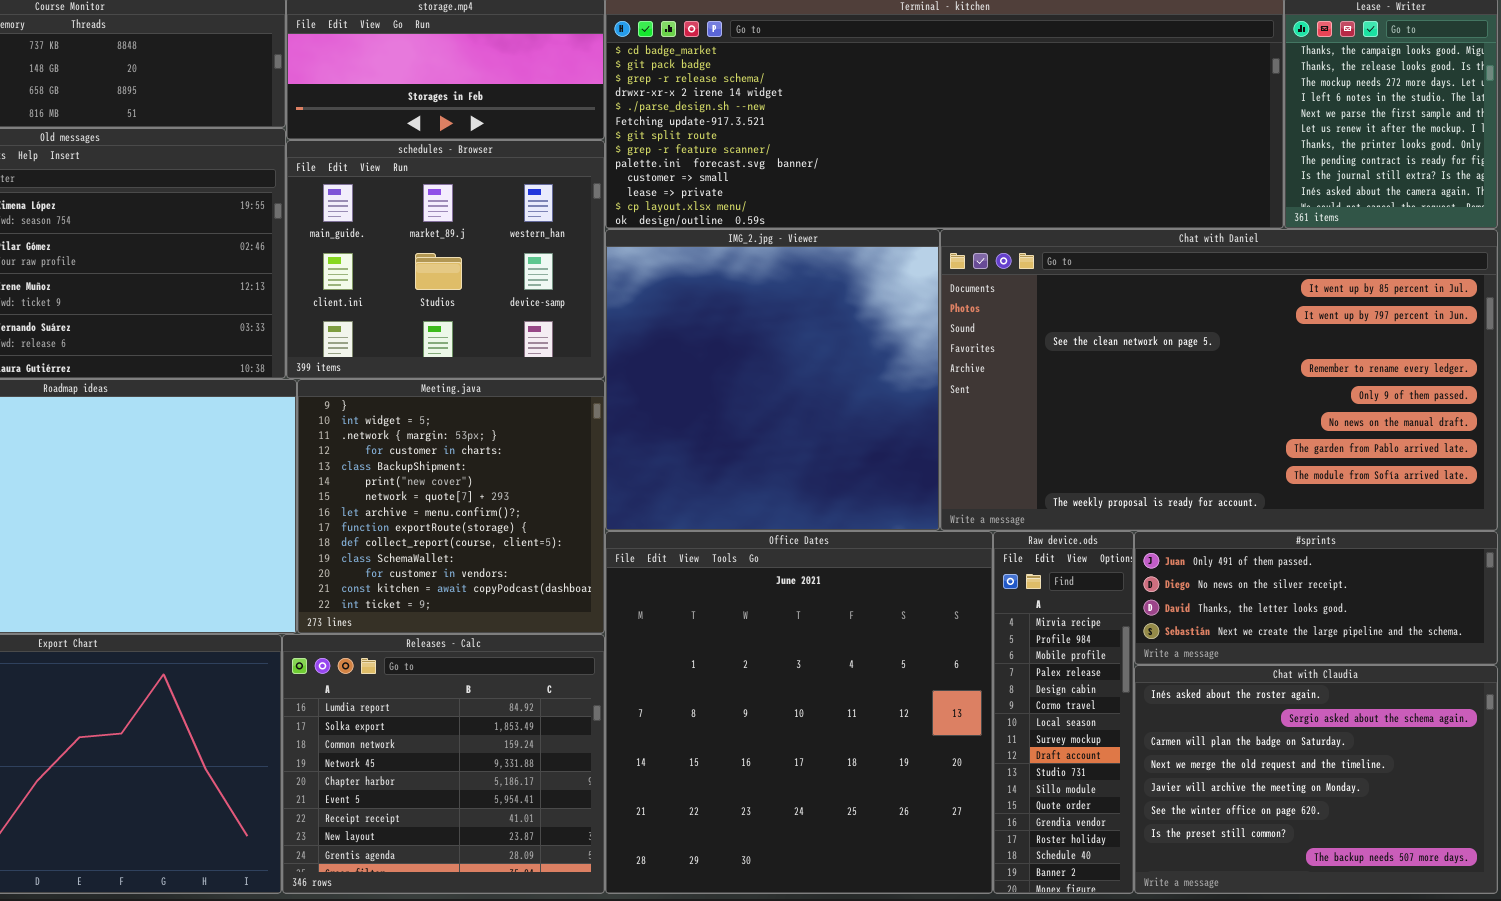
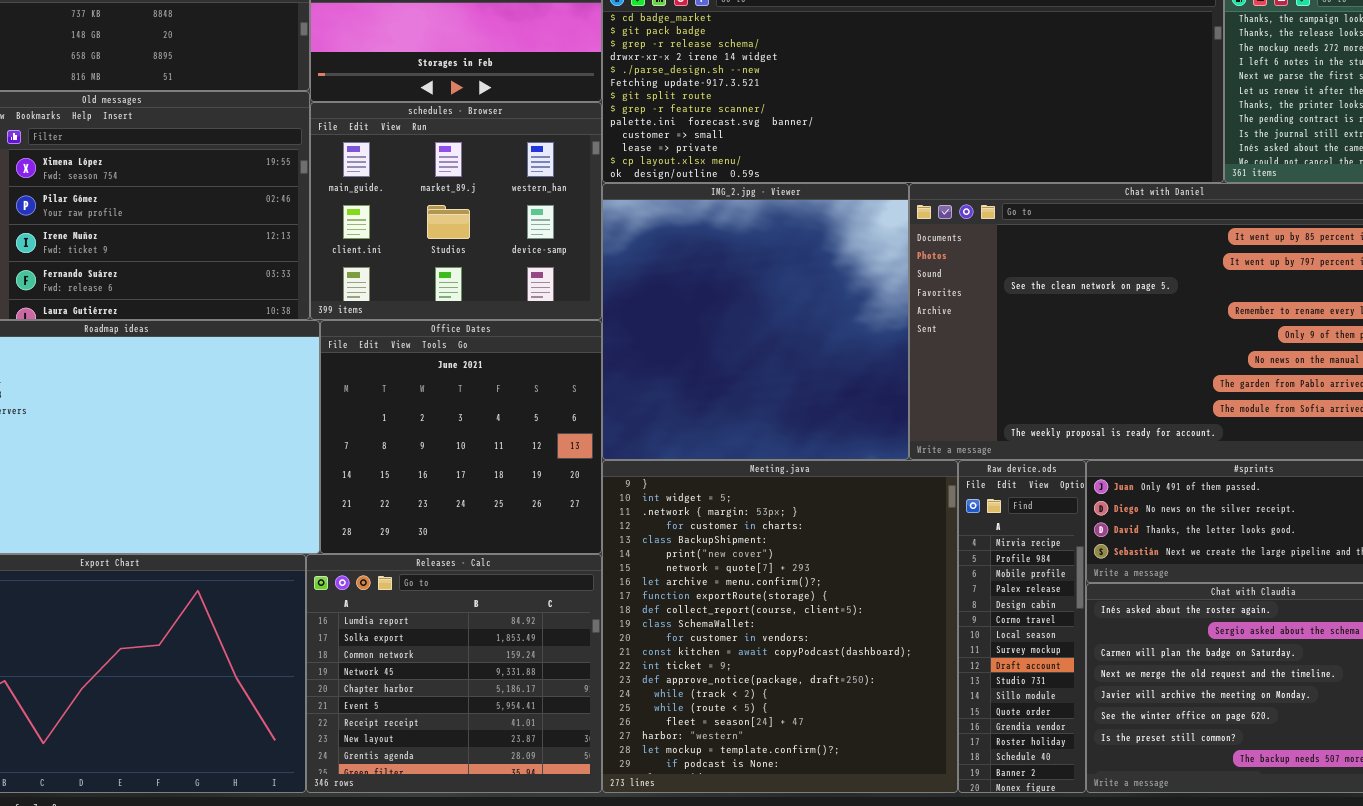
Meeting.java: [297,379,605,634] -> [602,460,958,793], moved, resized
Office Dates: [605,531,993,894] -> [320,320,602,554], moved, resized

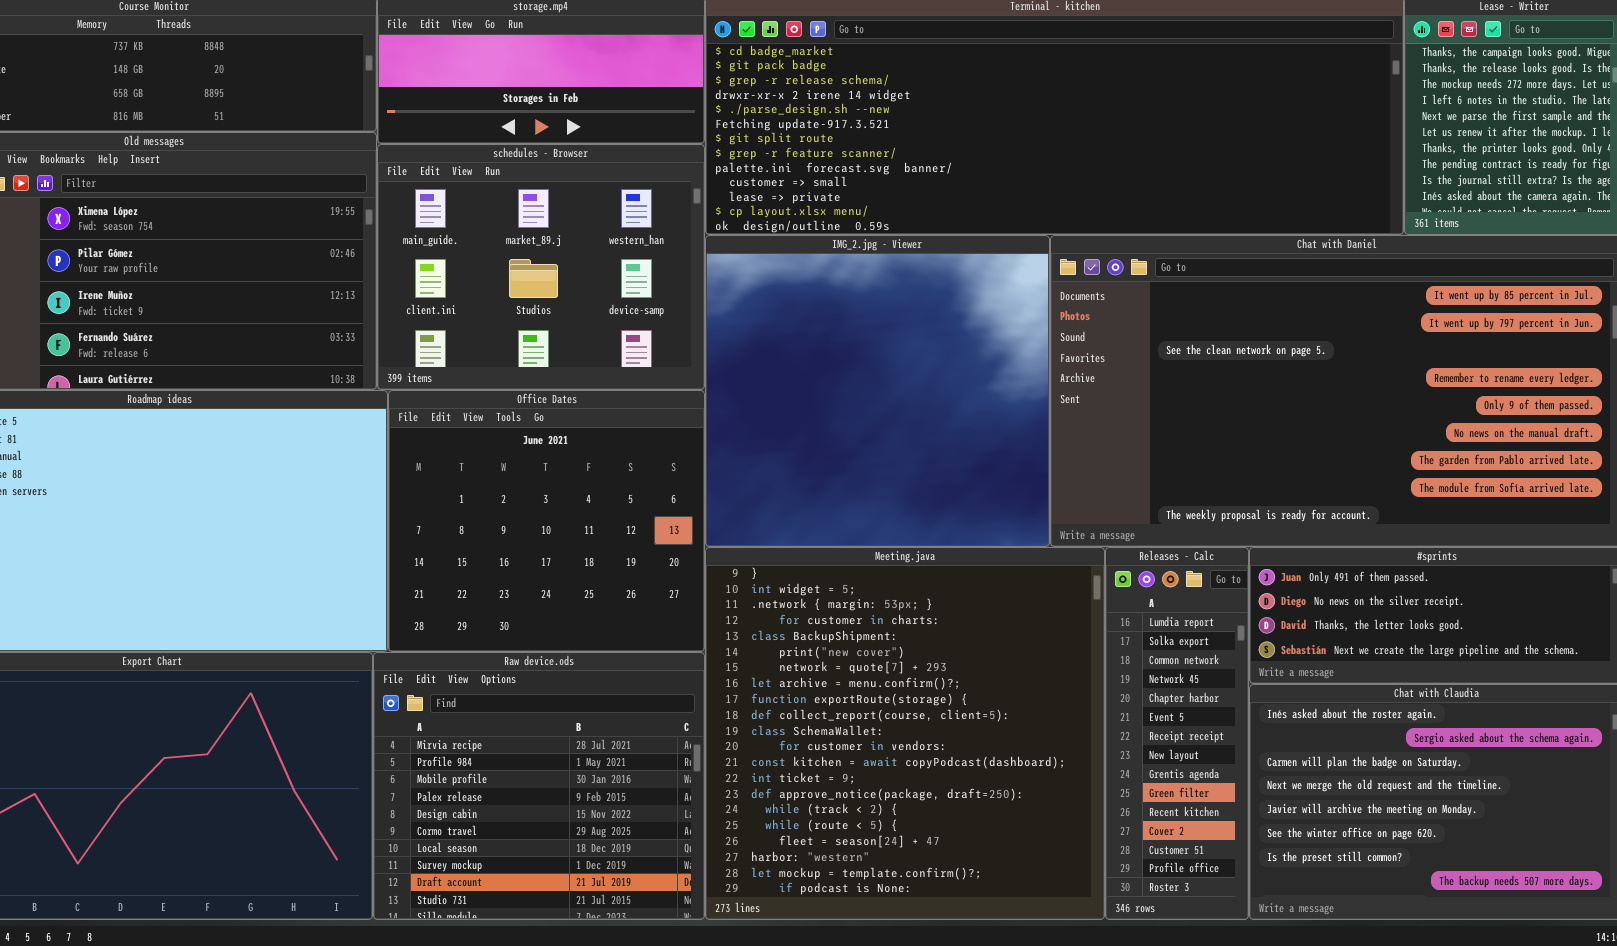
Raw device.ods: [958,460,1086,793] -> [373,652,705,920], moved, resized
Releases - Calc: [306,554,602,793] -> [1105,547,1249,920], moved, resized

